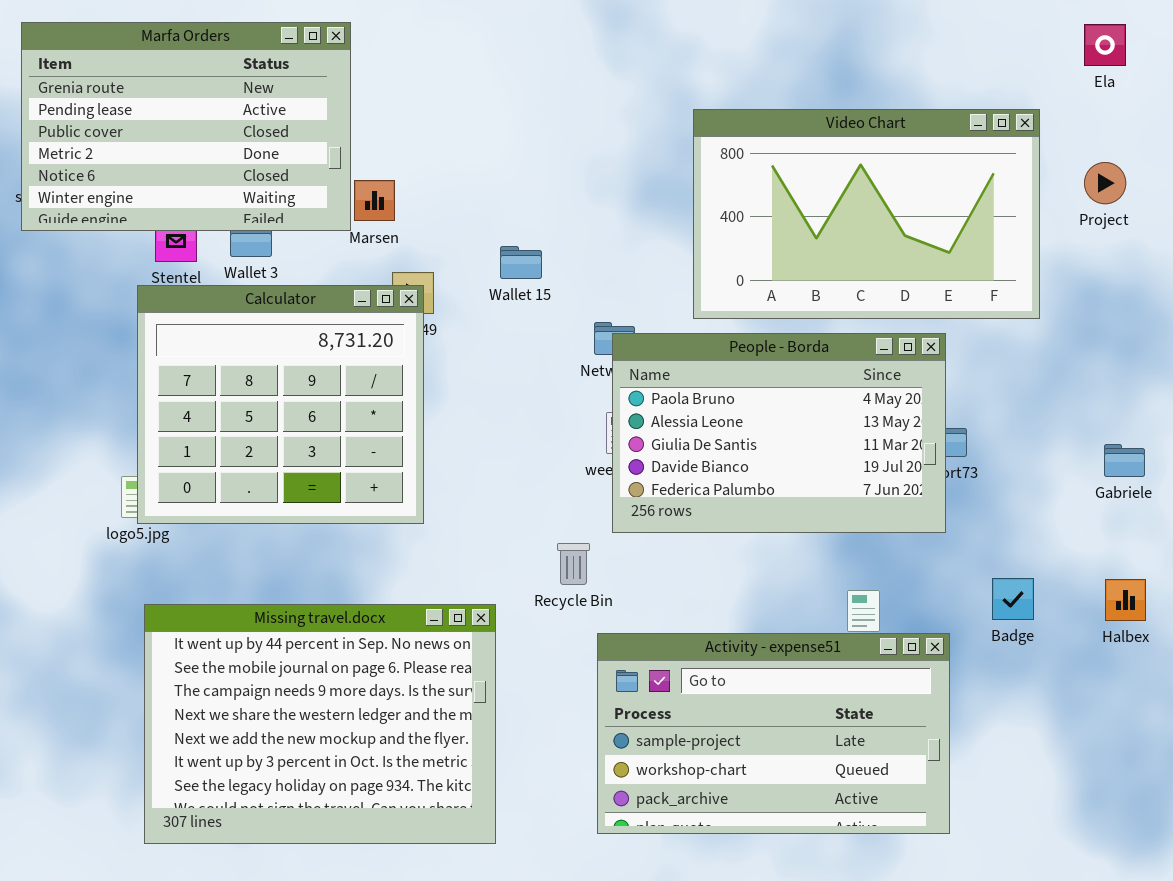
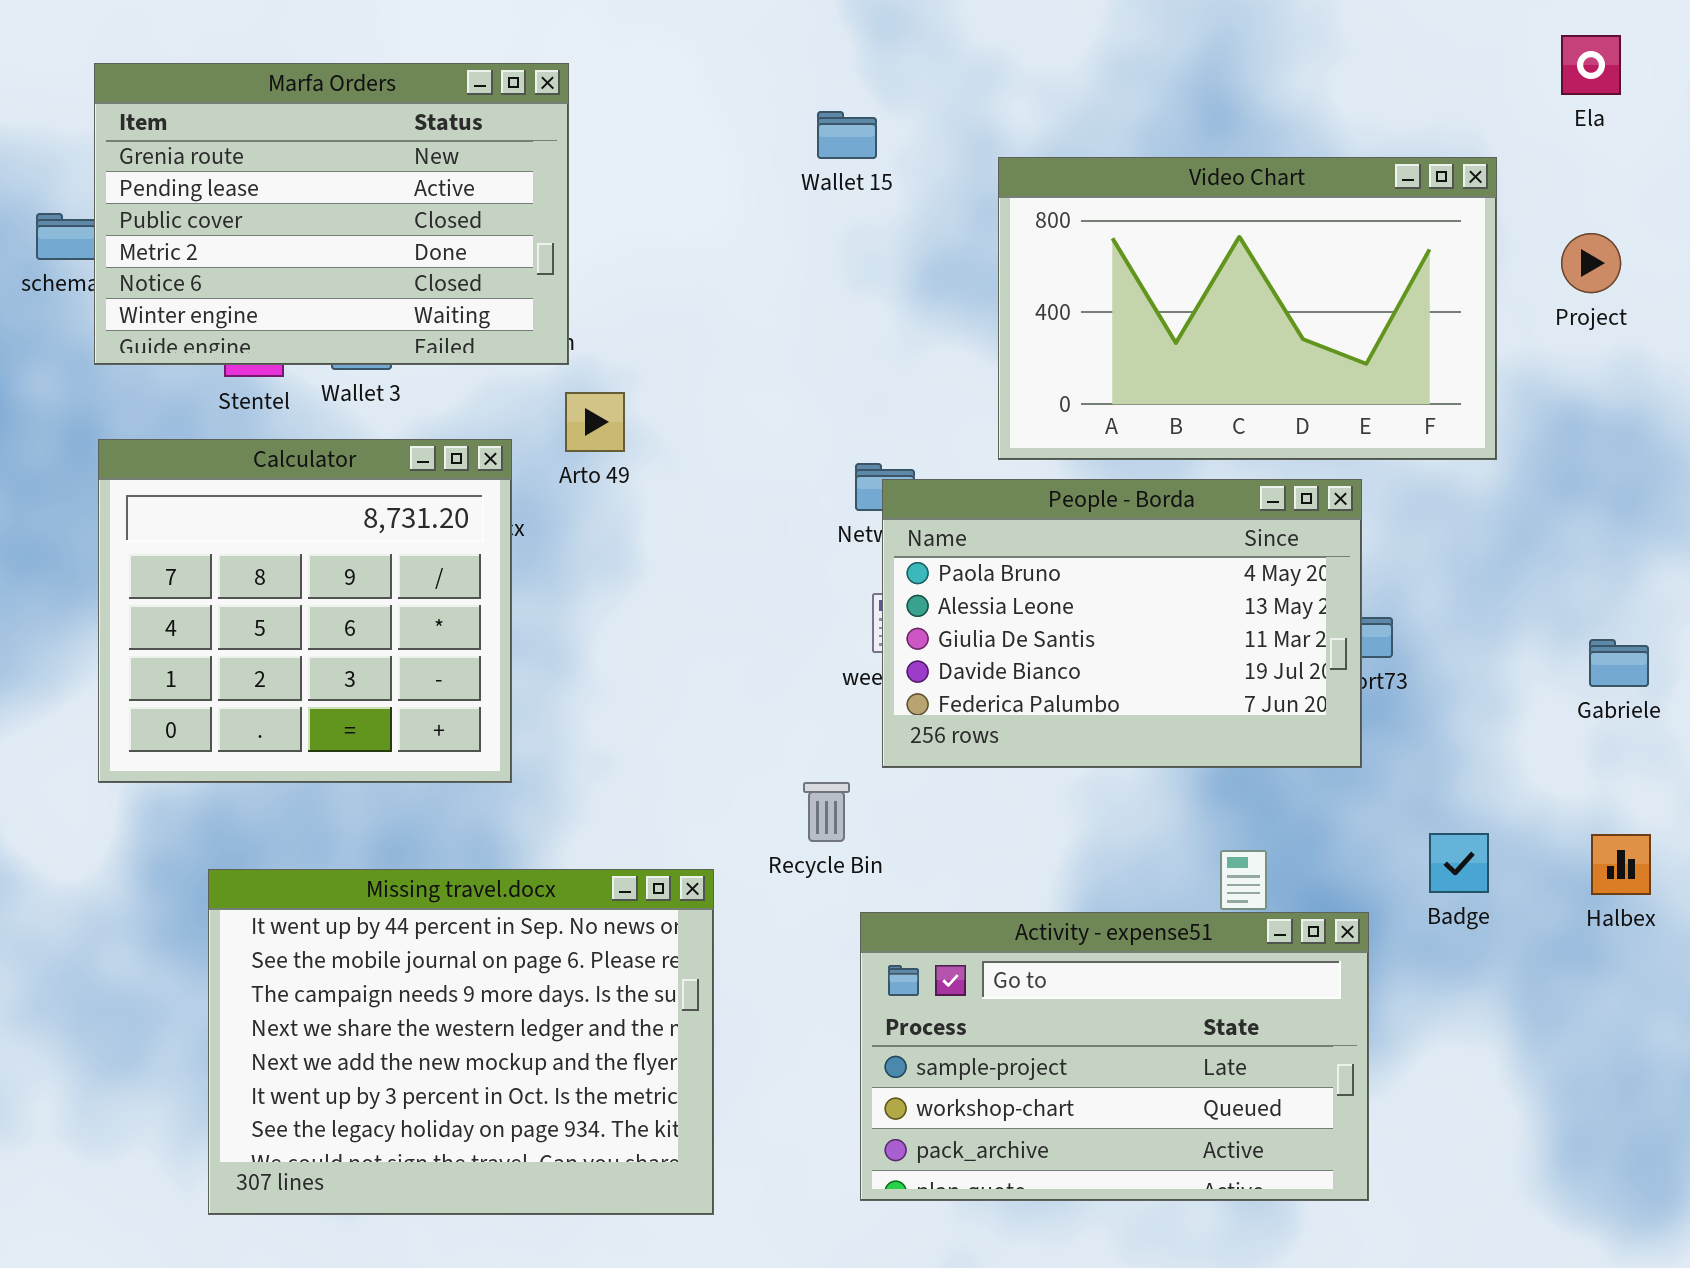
Marfa Orders: [21,22,351,231] -> [94,63,569,365], moved
Wallet 15: [500,246,542,279] -> [817,111,877,159], moved
Calculator: [137,285,424,524] -> [98,439,512,783], moved

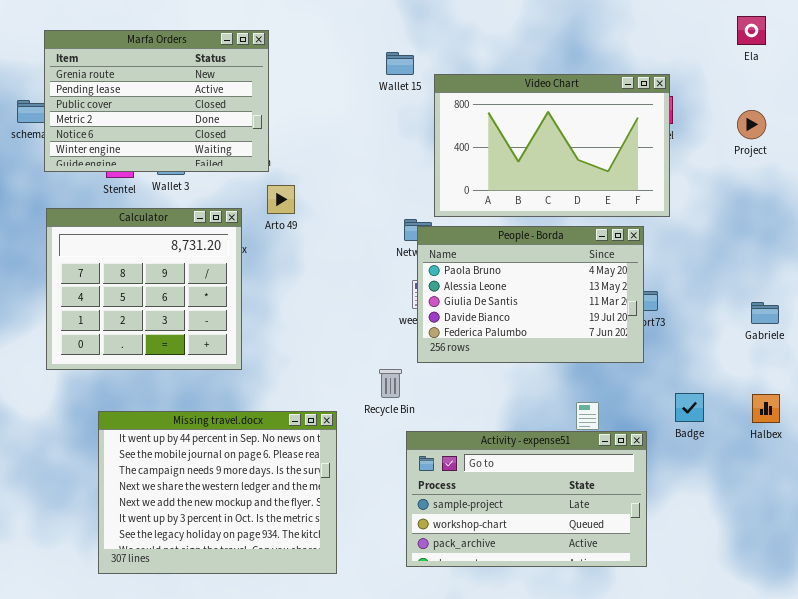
Video Chart: [998,157,1497,460] -> [434,74,670,217], moved

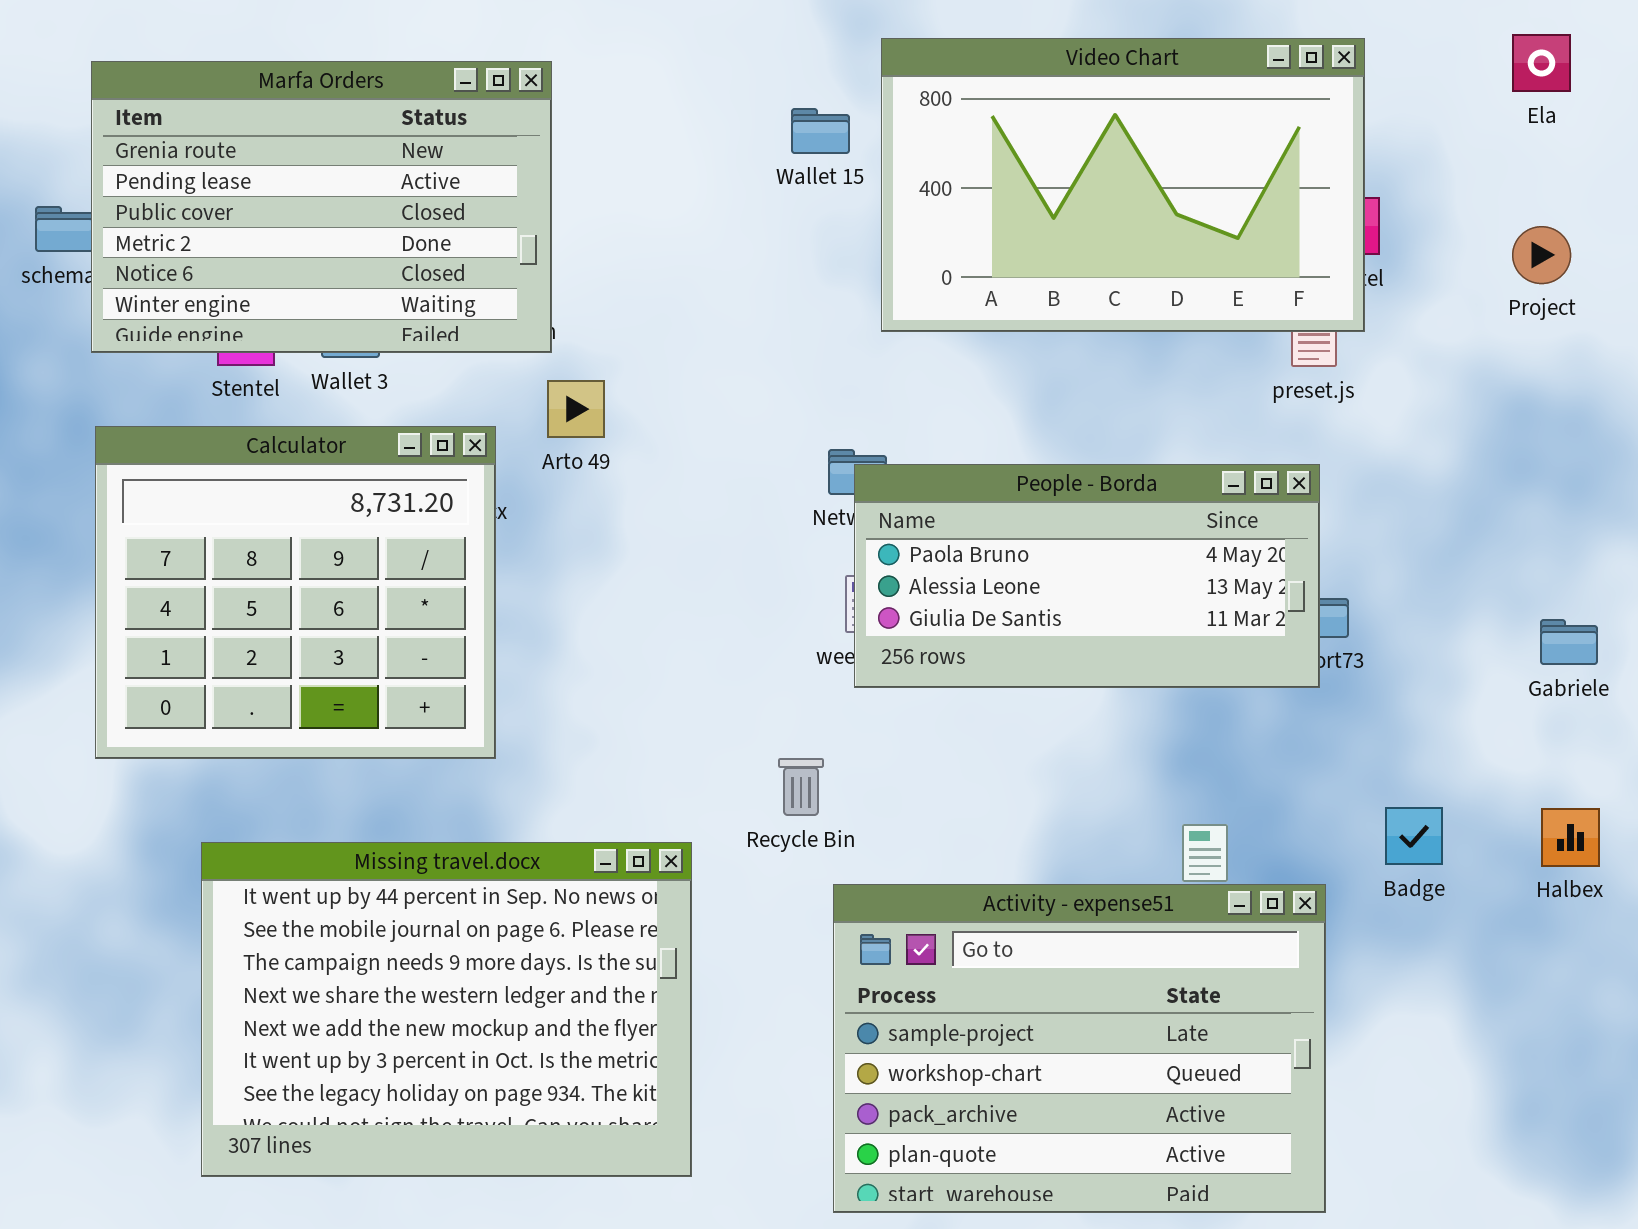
Video Chart: [434,74,670,217] -> [881,38,1365,332], moved
People - Borda: [417,226,644,363] -> [854,464,1320,688], resized
Activity - expense51: [406,431,647,567] -> [833,884,1326,1213], resized

